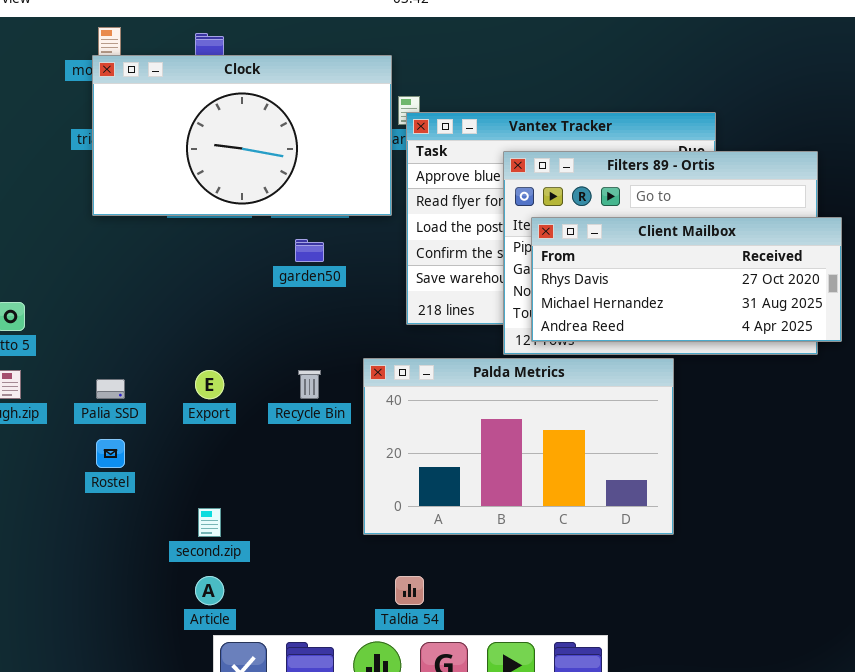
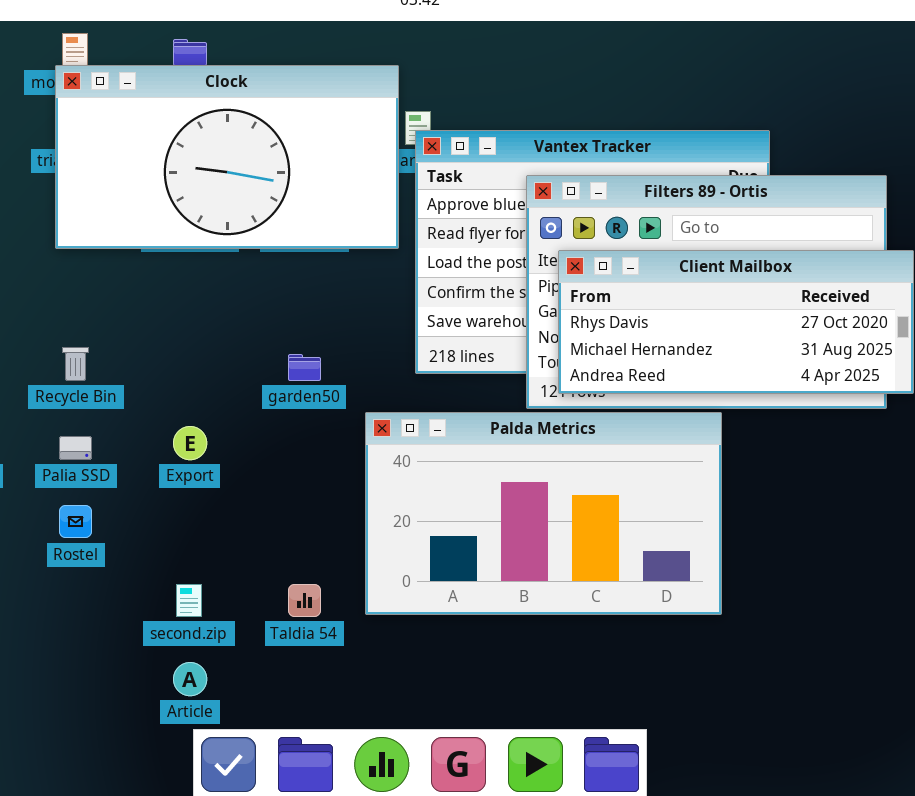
garden50: [295,239,324,262] -> [288,354,321,381], moved
Recycle Bin: [298,370,321,399] -> [62,347,89,381], moved
Taldia 54: [395,576,424,605] -> [288,584,321,617], moved

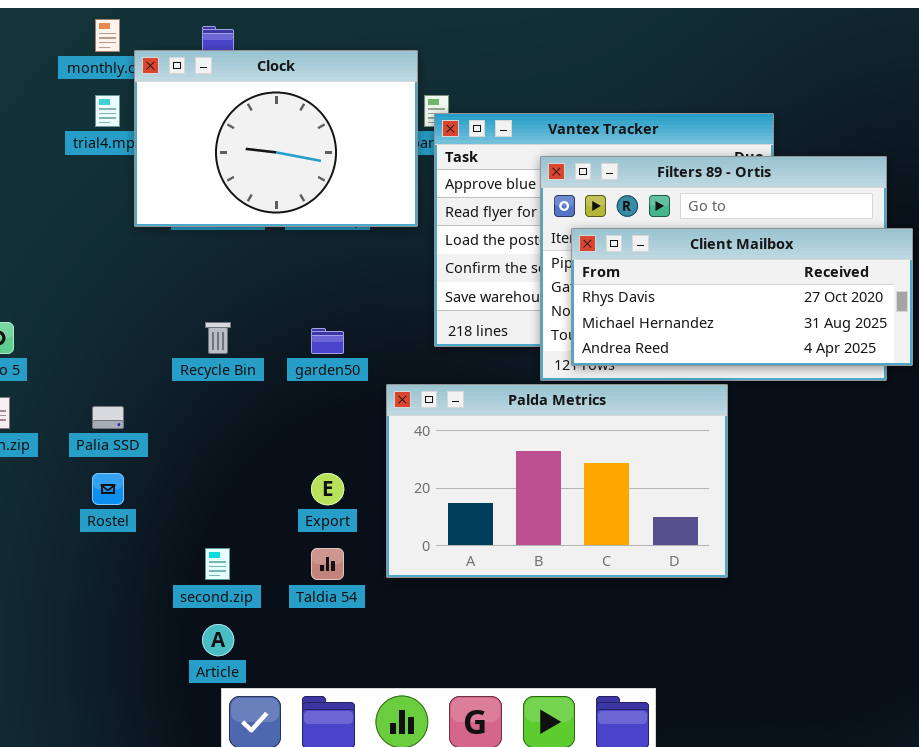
Clock: [55,65,399,249] -> [134,50,418,227], resized
Recycle Bin: [62,347,89,381] -> [205,322,231,354], moved
Export: [173,426,207,460] -> [311,473,344,505], moved

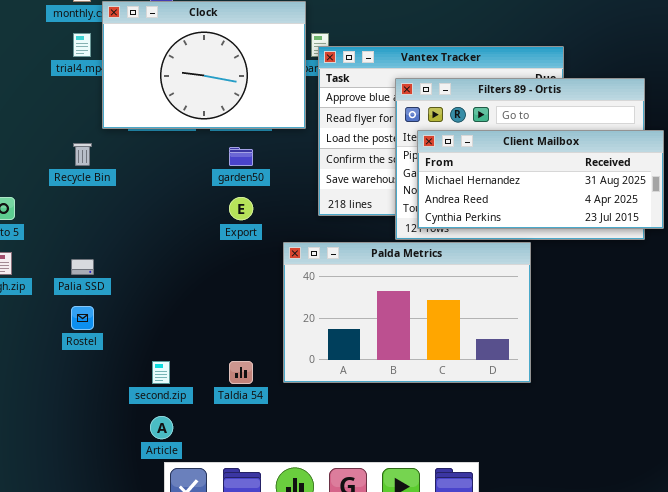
Client Mailbox: [571,228,913,366] -> [417,130,664,229], scrolled down 1 row
Recycle Bin: [205,322,231,354] -> [73,143,92,166], moved
garden50: [311,328,344,354] -> [229,147,253,166], moved
Export: [311,473,344,505] -> [229,197,253,220], moved

